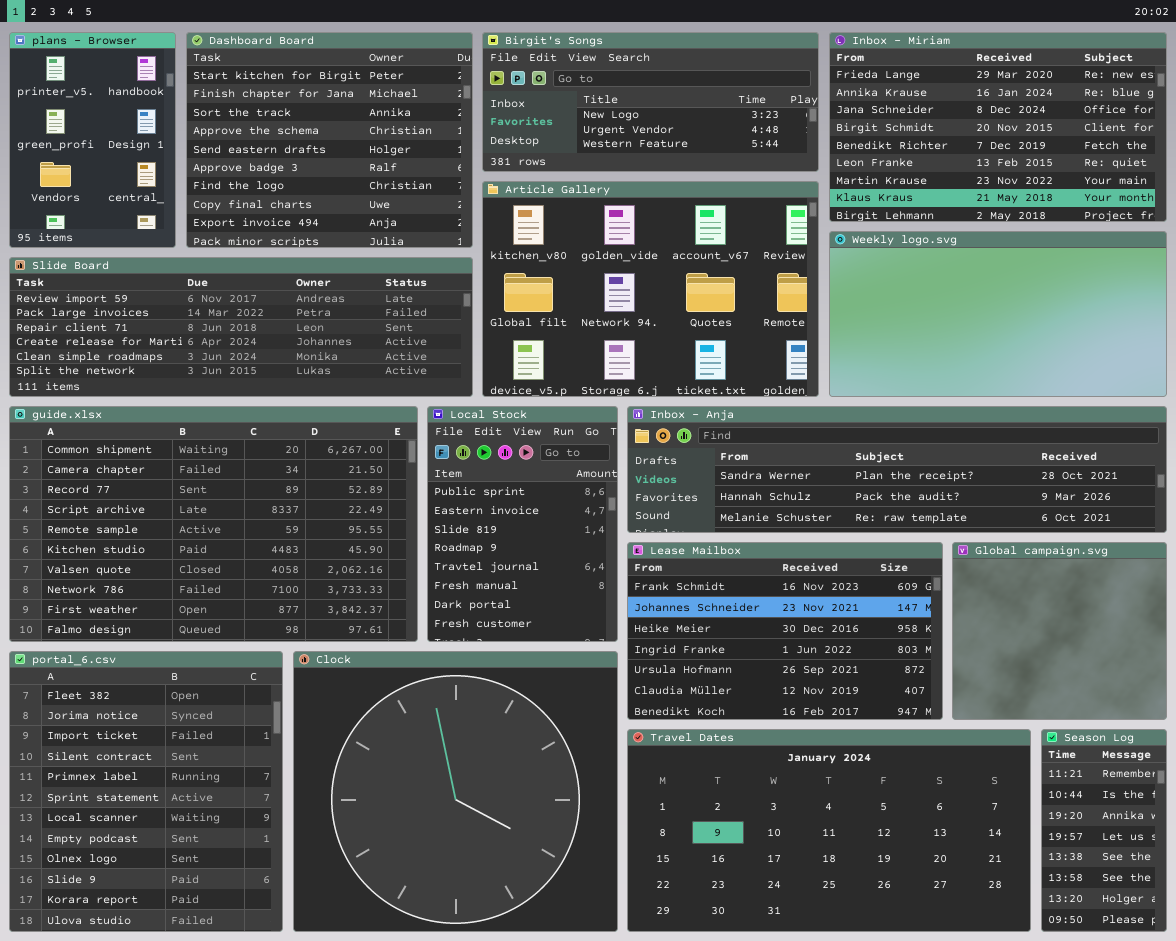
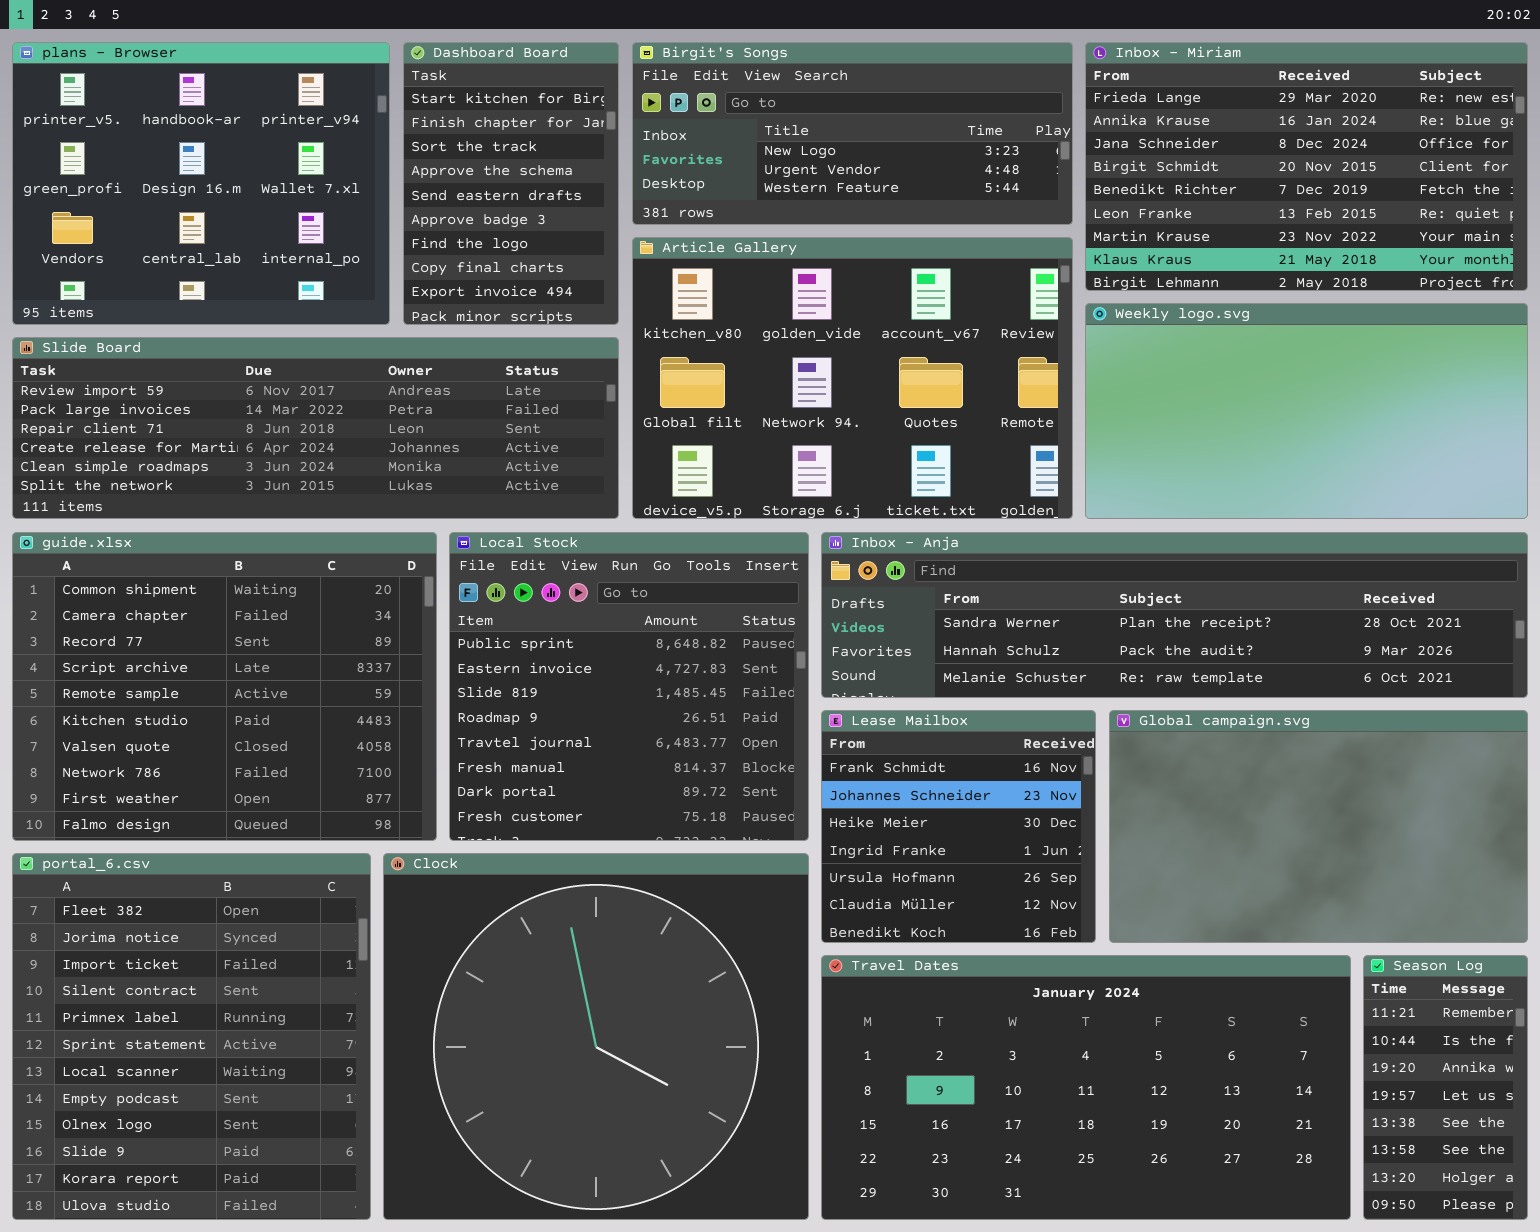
plans - Browser: [9,32,176,248] -> [12,42,390,325], resized
Dashboard Board: [186,32,473,248] -> [403,42,619,325], resized
guide.xlsx: [9,406,418,642] -> [12,532,437,841], resized
Local Stock: [427,406,618,642] -> [449,532,809,841], resized
Lease Mailbox: [627,542,943,720] -> [821,710,1096,943], resized
Global campaign.svg: [952,542,1167,720] -> [1109,710,1528,943], resized

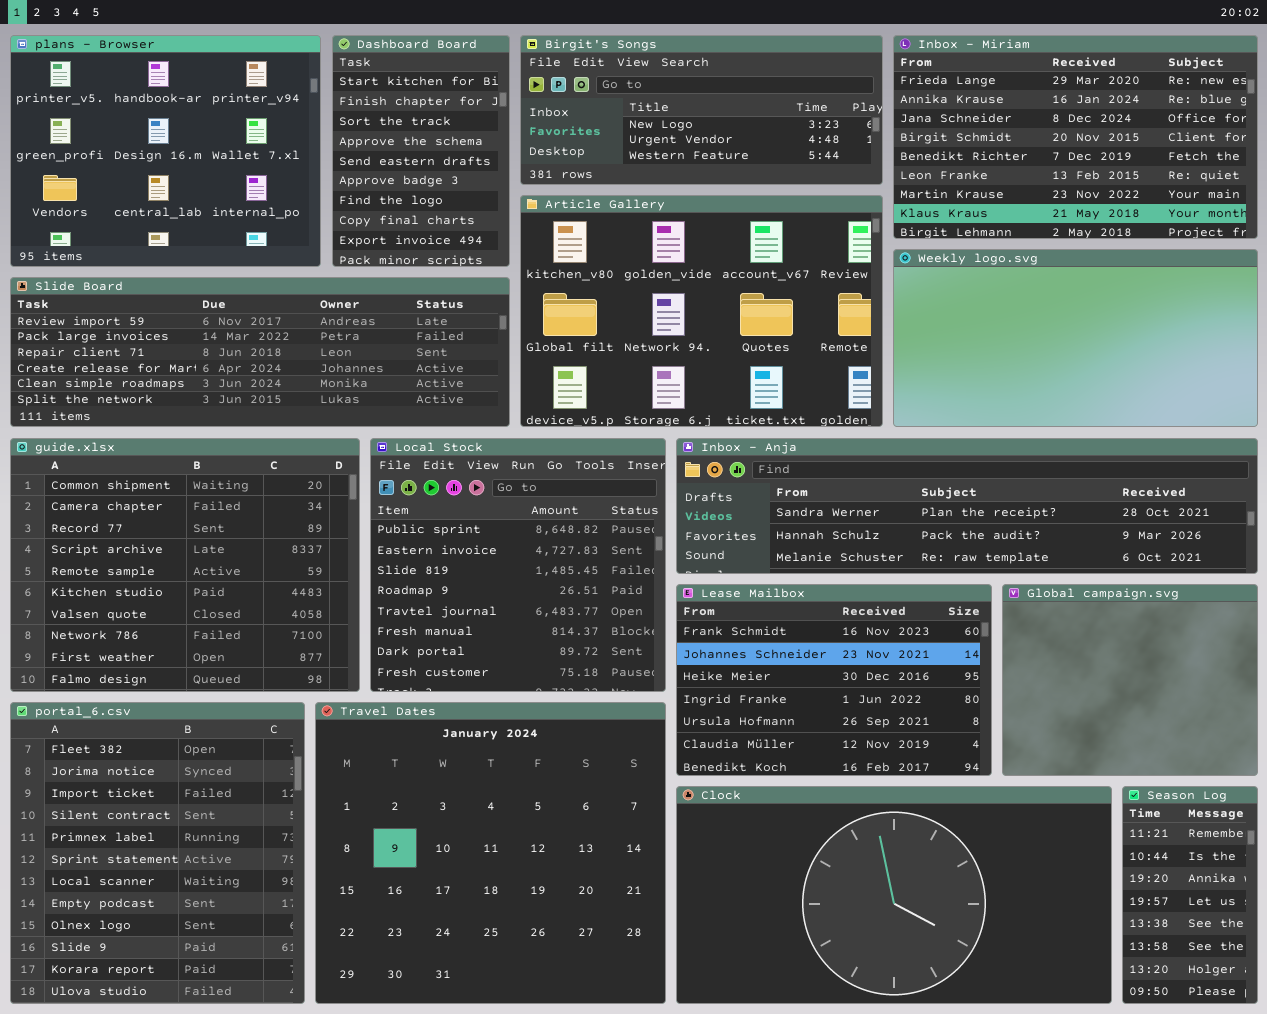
Lease Mailbox: [821,710,1096,943] -> [676,584,992,776], resized
Global campaign.svg: [1109,710,1528,943] -> [1002,584,1258,776], resized
Clock: [383,853,809,1220] -> [676,786,1112,1004], moved, resized
Travel Dates: [821,955,1351,1220] -> [315,702,666,1004], moved, resized

